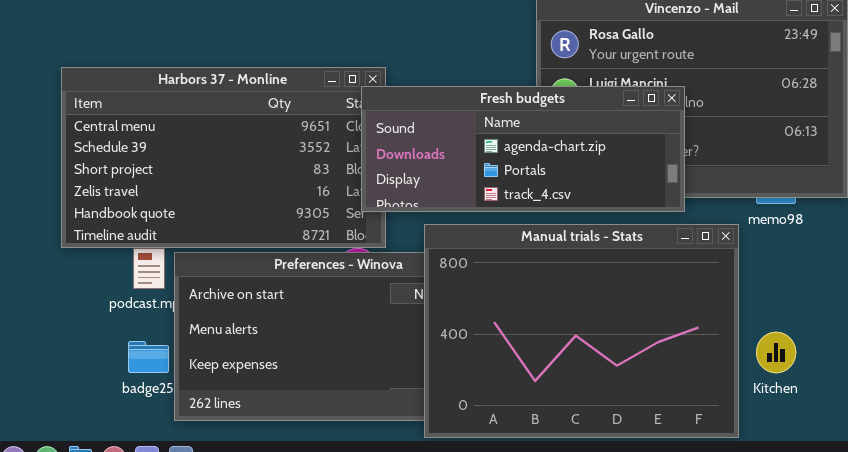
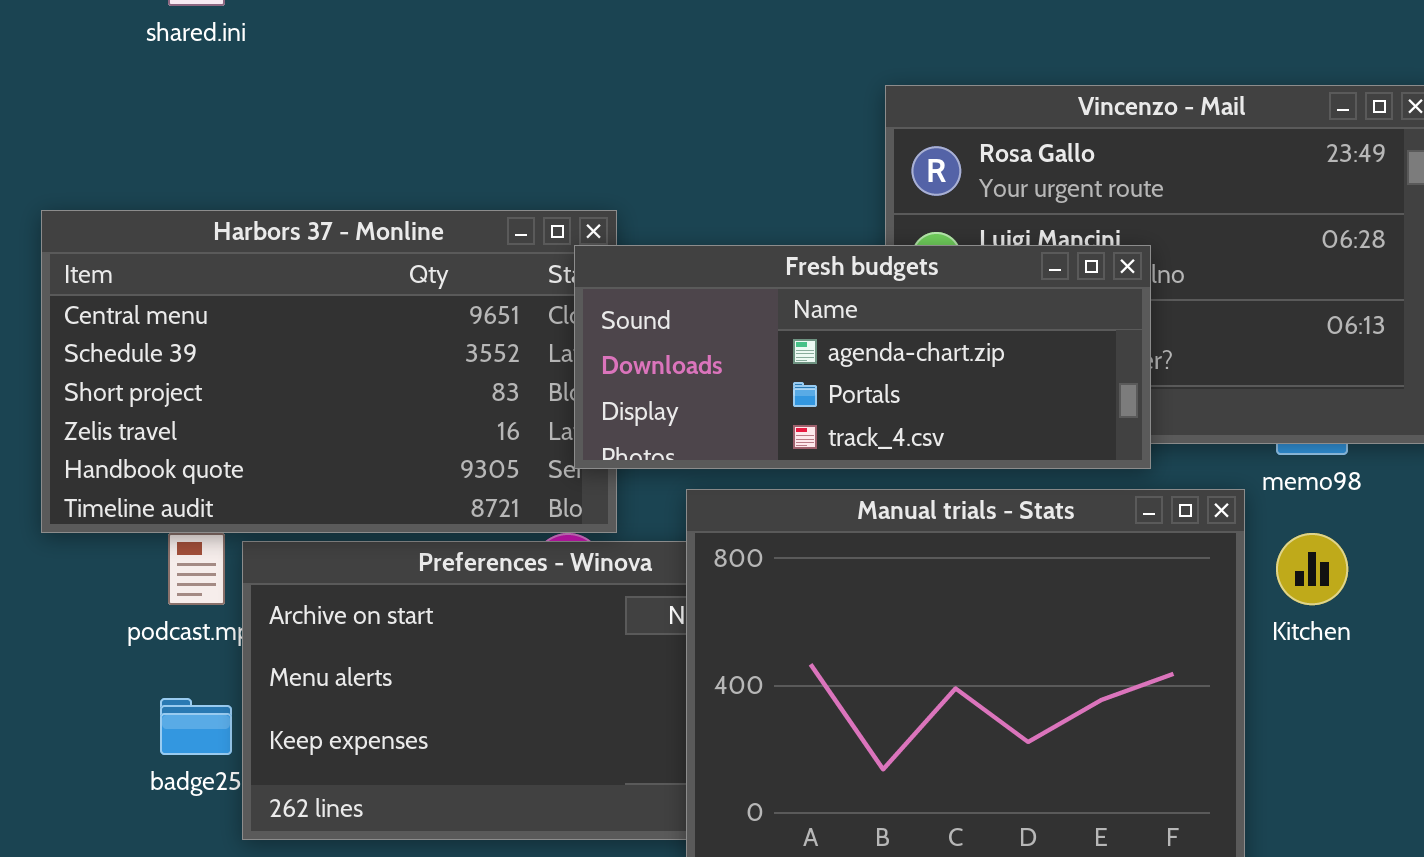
Kitchen: [756,332,796,373] -> [1276,533,1348,605], moved

